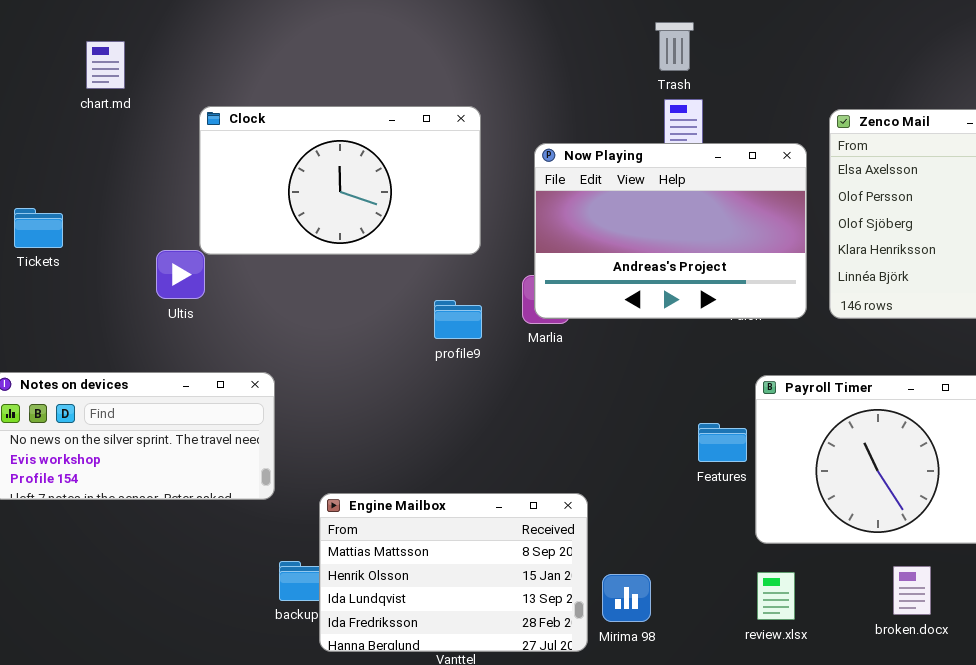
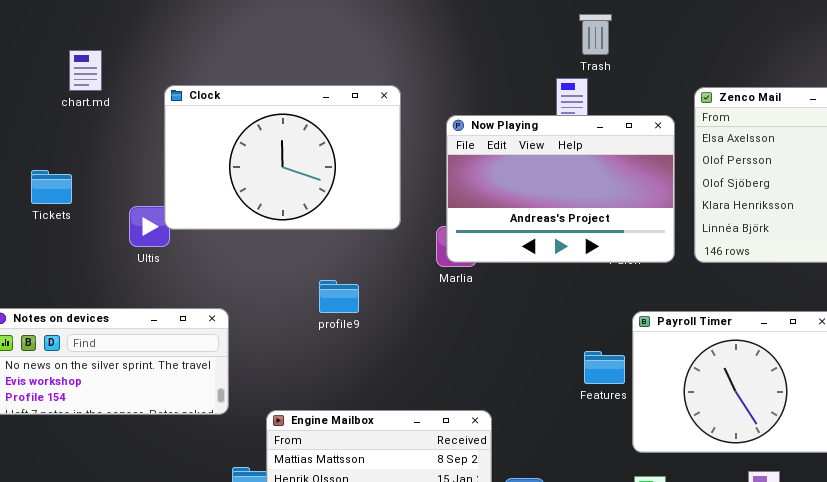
Trash: [655,22,694,71] -> [579,14,612,55], moved
chart.md: [86,41,125,89] -> [69,50,102,91], moved
Clock: [199,106,481,255] -> [164,85,401,230], resized
Tickets: [14,208,63,248] -> [31,170,72,204], moved
profile9: [434,300,482,339] -> [319,280,359,313], moved

